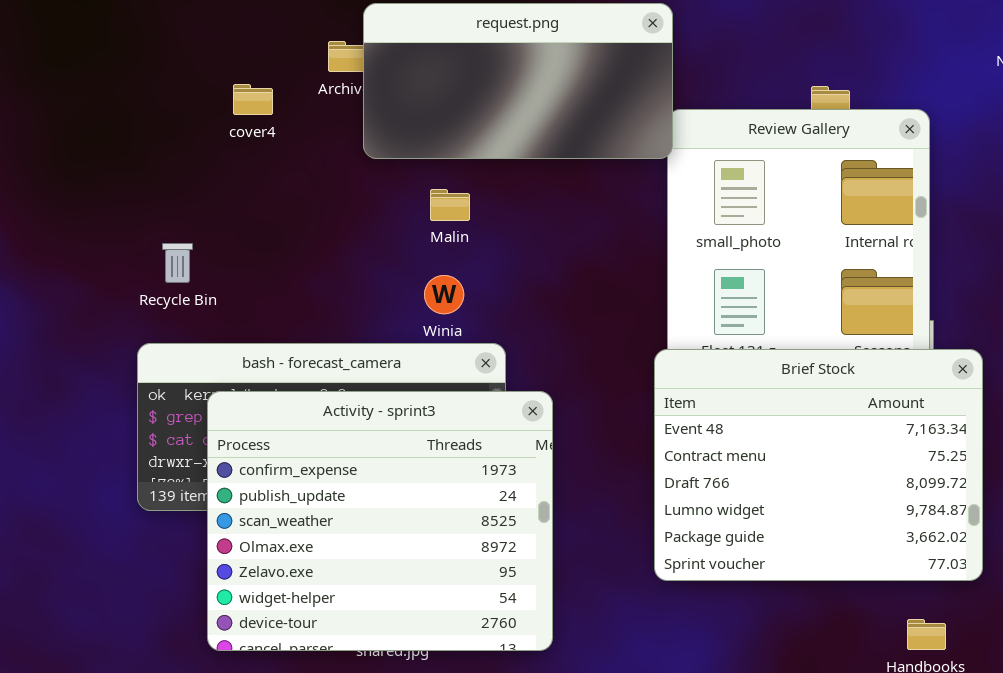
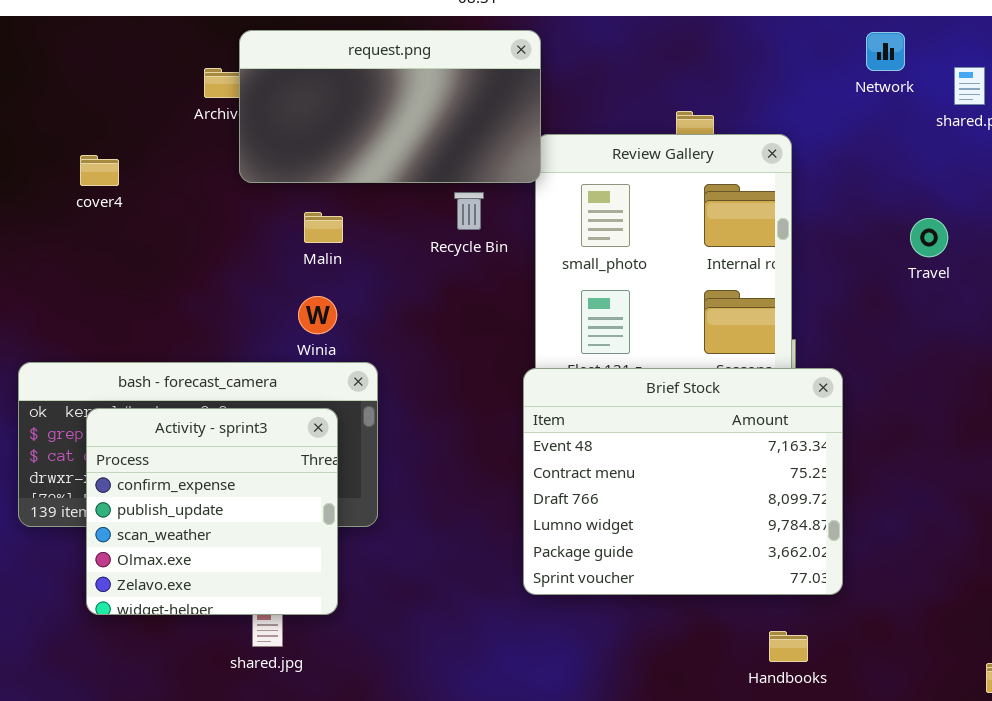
cover4: [233,84,273,115] -> [80,155,119,186], moved
Recycle Bin: [162,243,193,283] -> [454,192,484,230], moved
Activity - sprint3: [207,391,553,651] -> [86,408,338,615], resized

